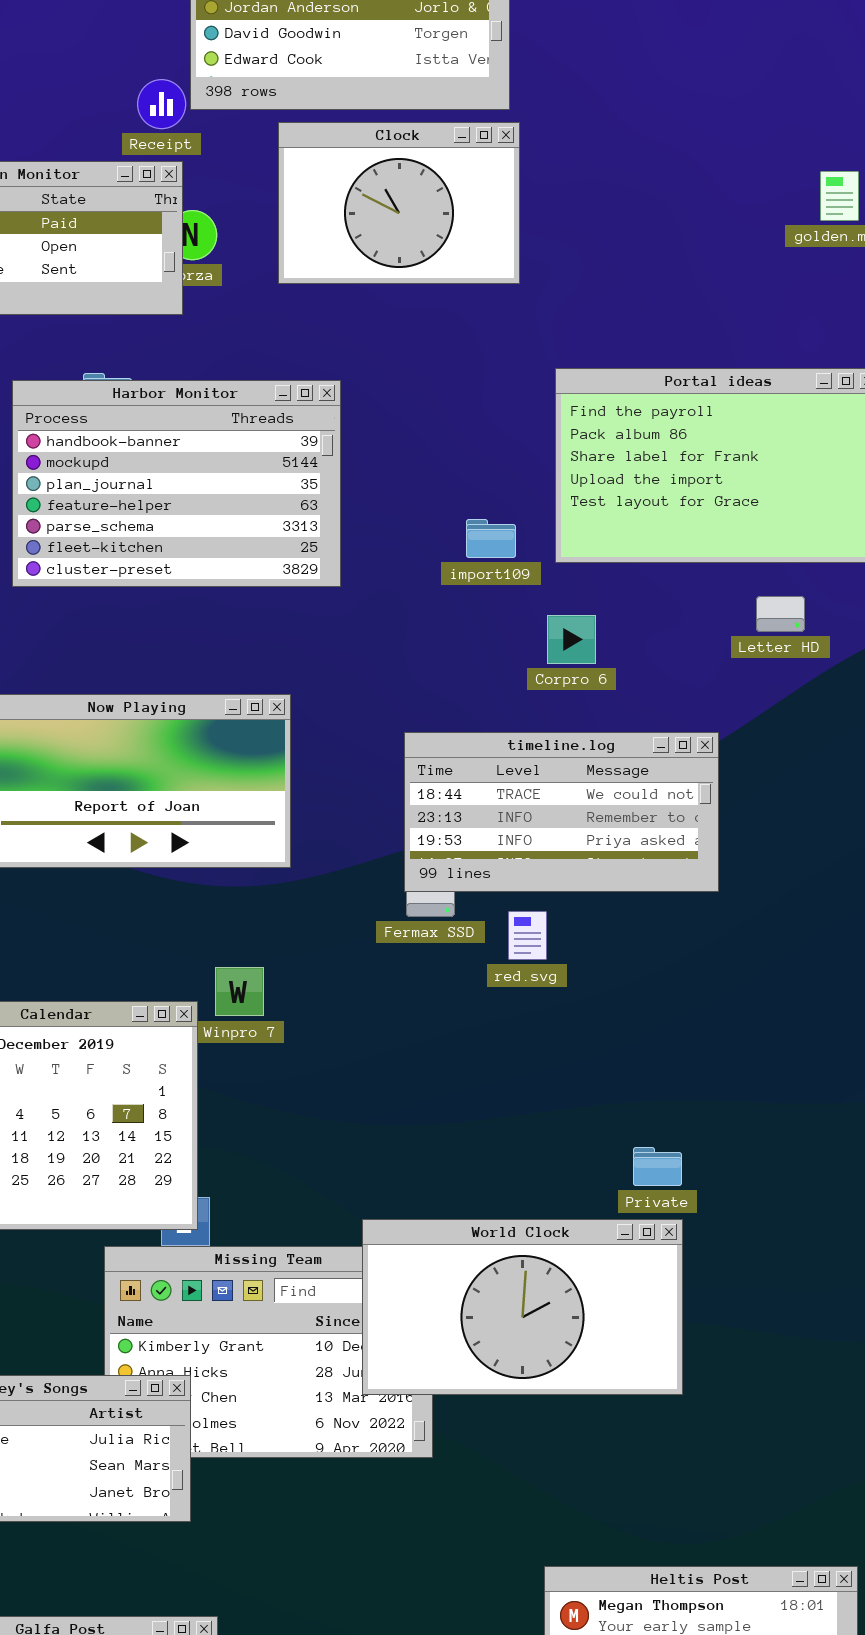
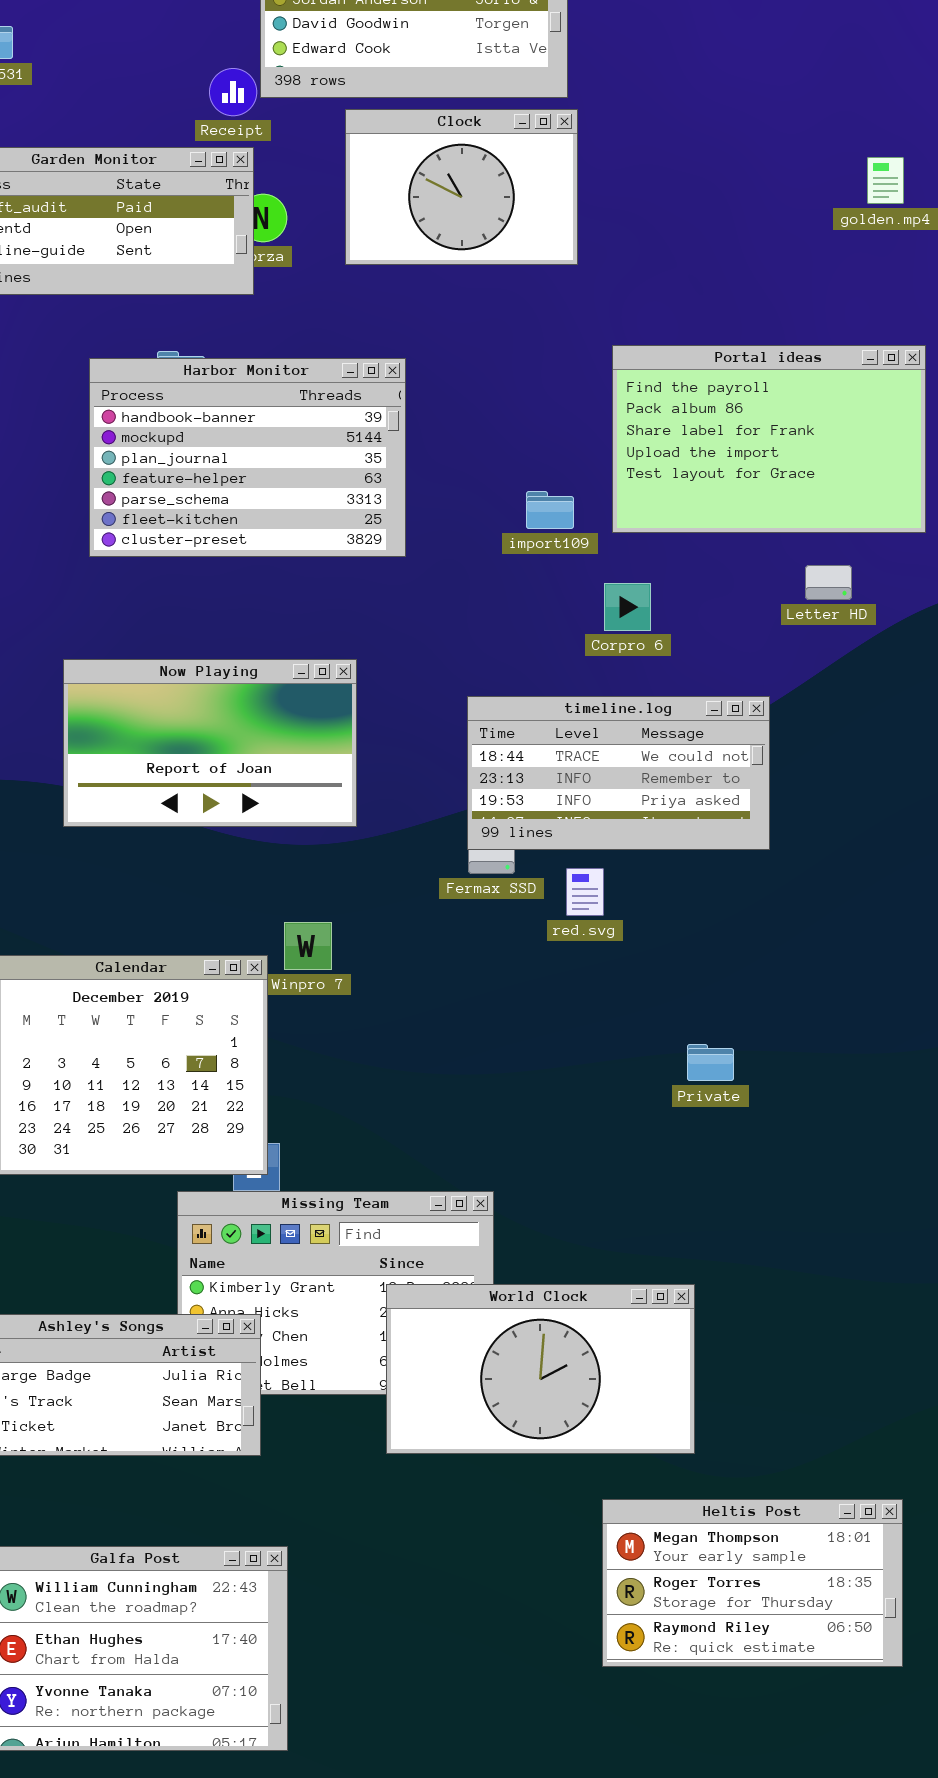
Private: [633,1147,682,1186] -> [687,1044,734,1081], moved
World Clock: [362,1219,683,1395] -> [386,1284,695,1454], moved

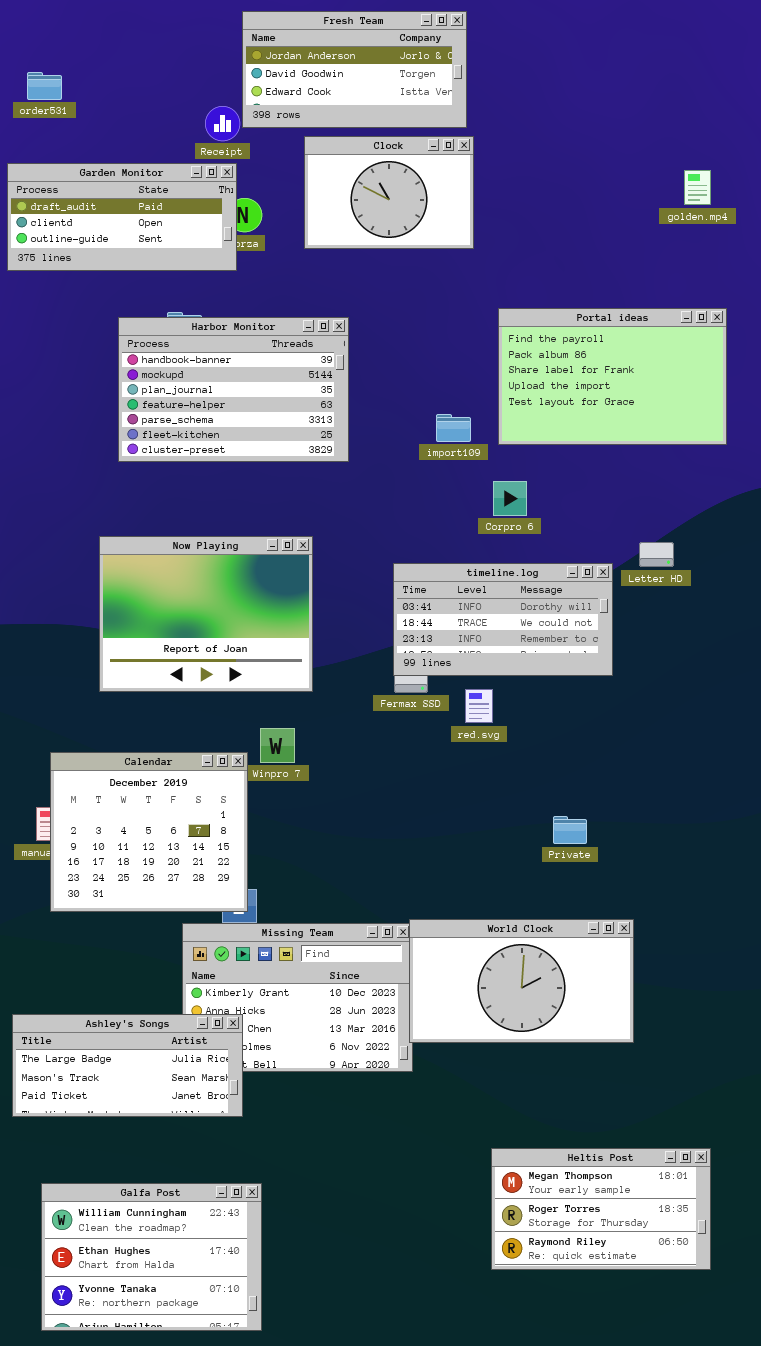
Letter HD: [805,565,852,600] -> [639,542,674,567], moved
Now Playing: [63,659,357,827] -> [99,536,313,692], resized
timeline.log: [467,696,770,850] -> [393,563,613,676], scrolled up 1 row
World Clock: [386,1284,695,1454] -> [409,919,634,1043], moved

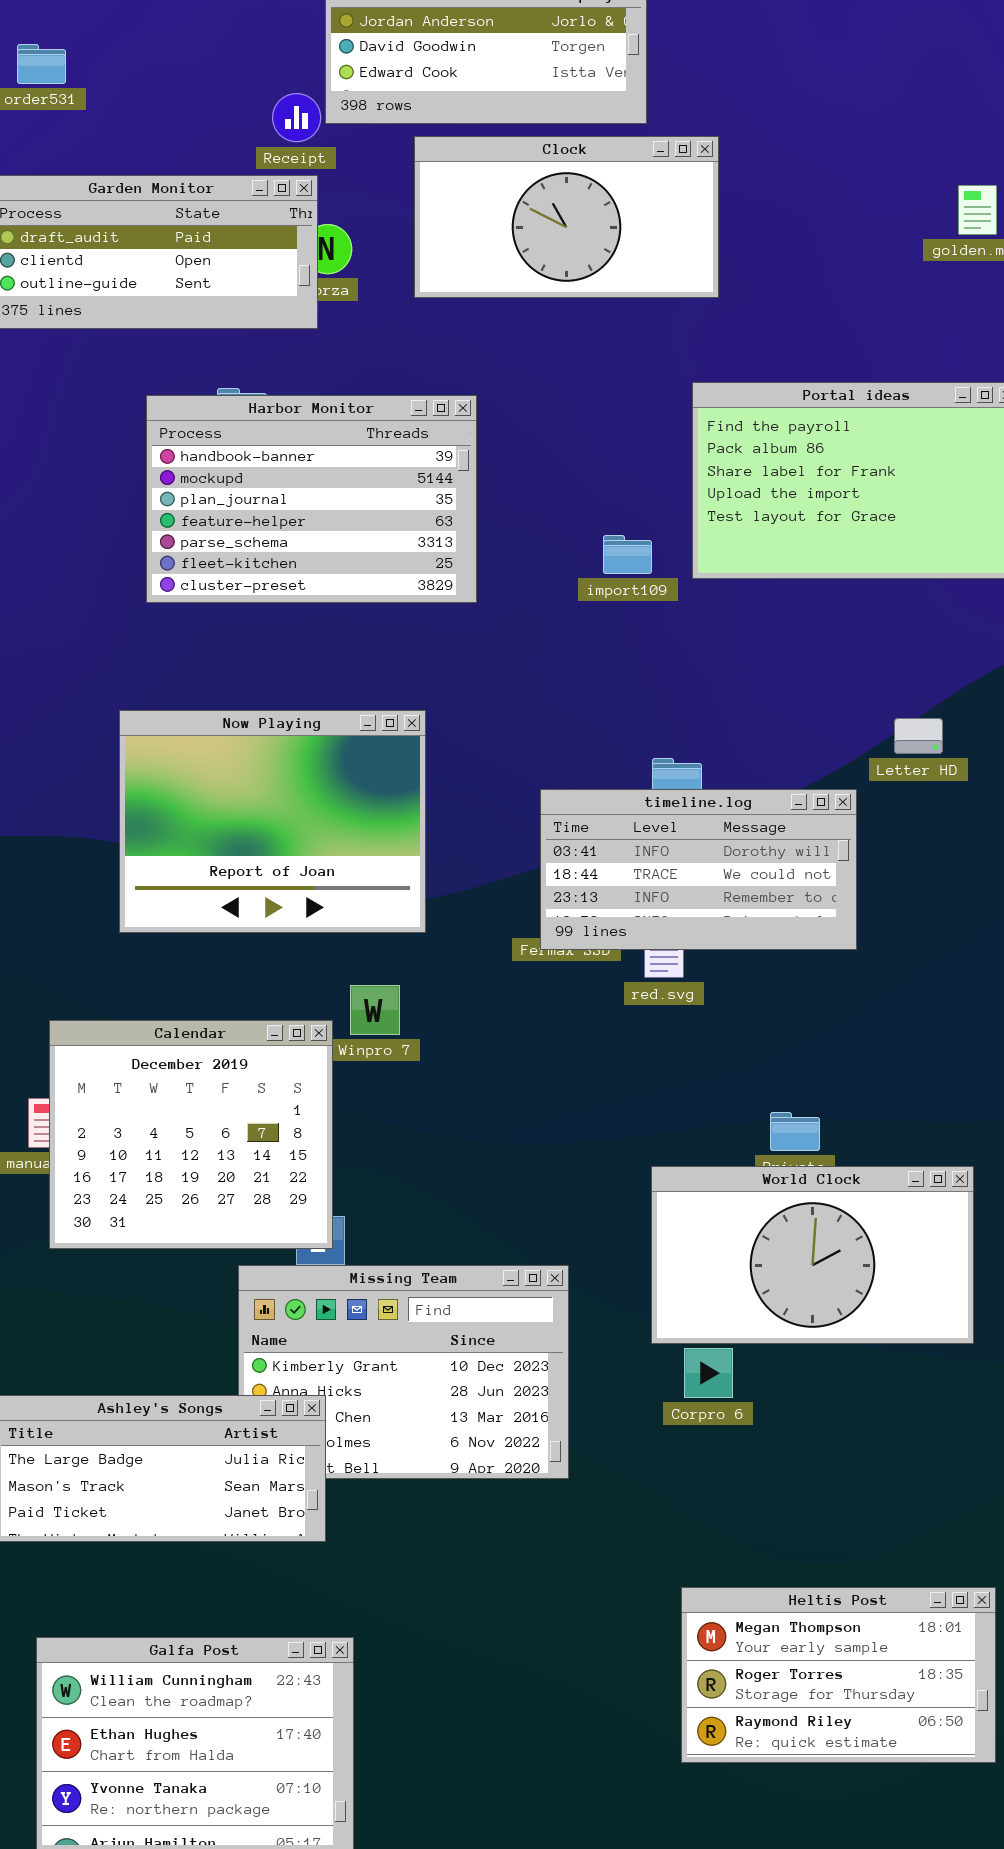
Clock: [304,136,474,249] -> [414,136,719,298], resized
Corpro 6: [493,481,527,516] -> [684,1348,733,1398], moved
timeline.log: [393,563,613,676] -> [540,789,857,950], moved
World Clock: [409,919,634,1043] -> [651,1166,974,1344], moved

